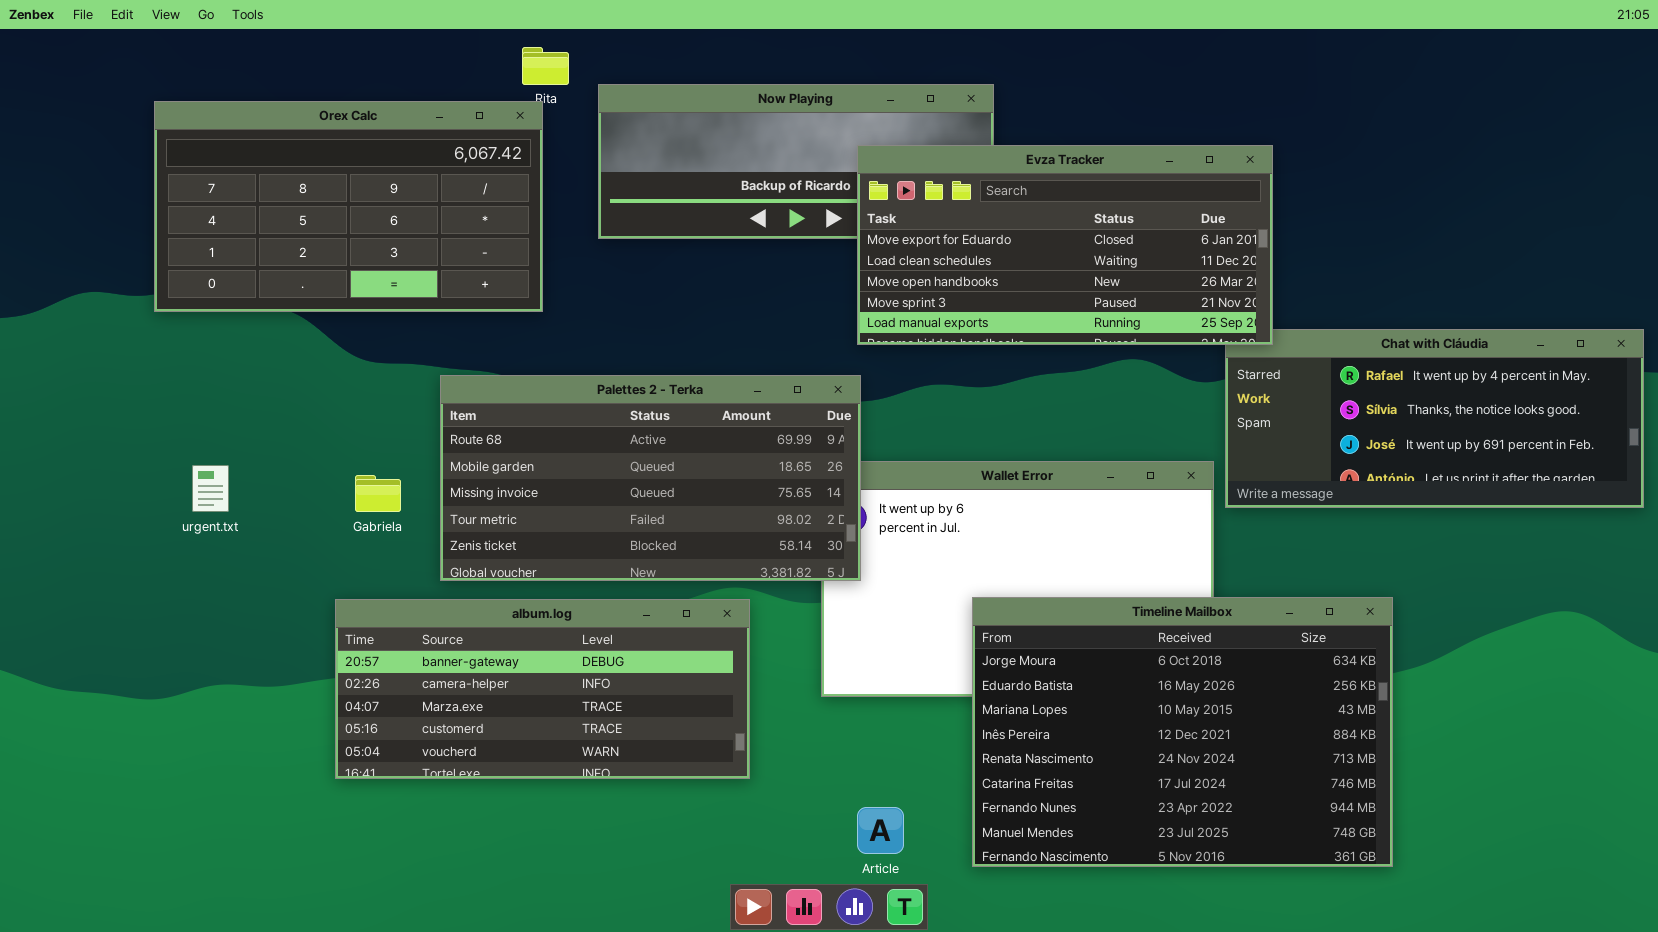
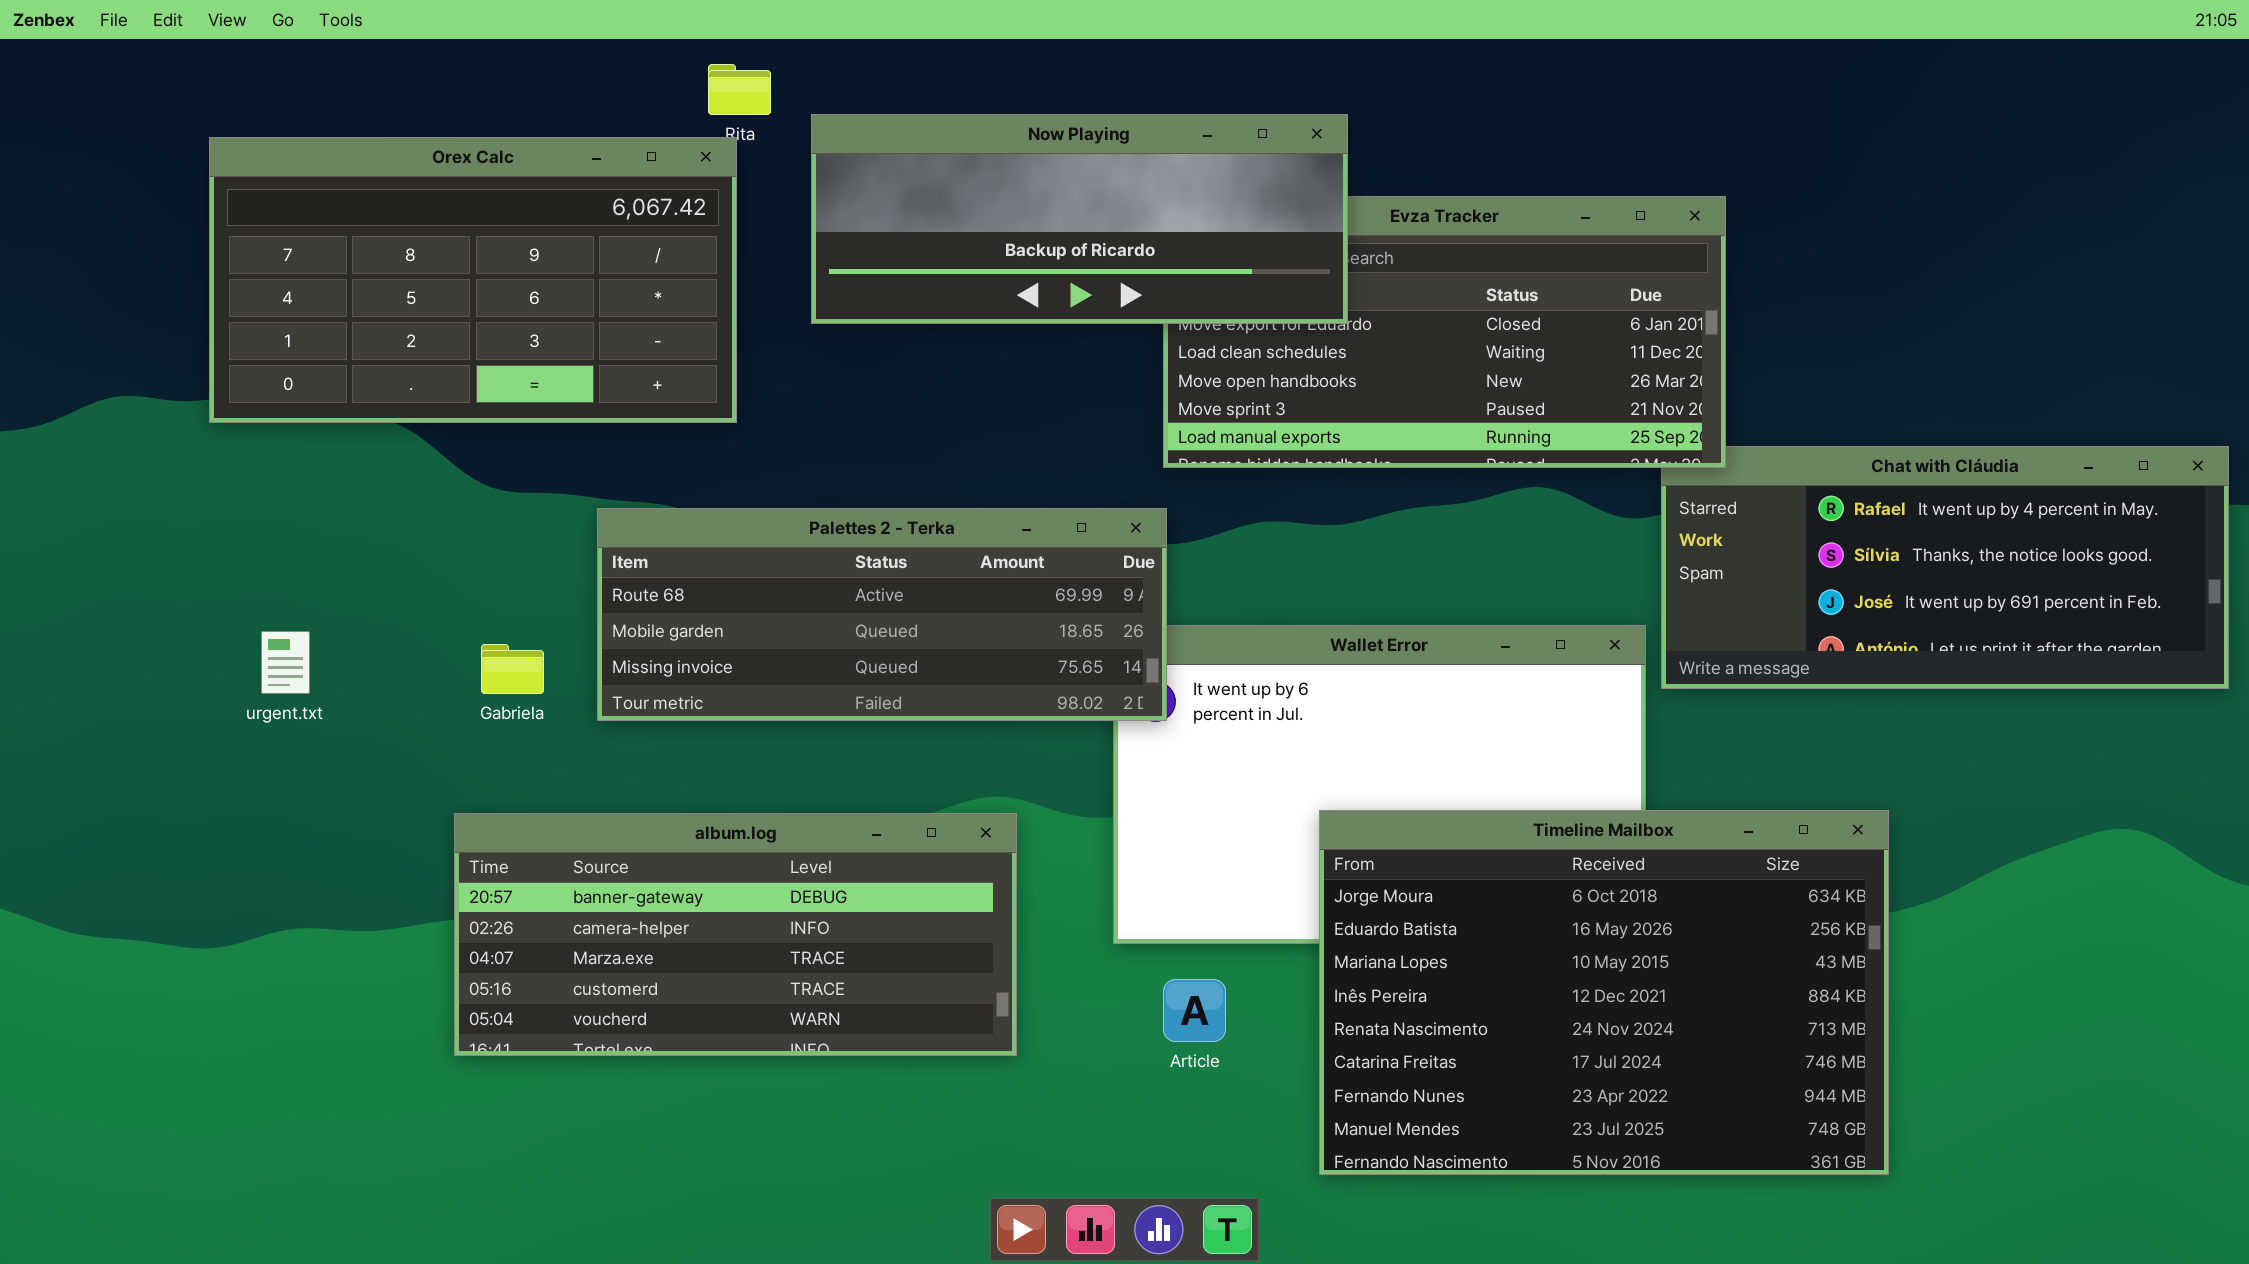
Now Playing: [598,84,994,239] -> [811,114,1348,324], raised
Palettes 2 - Terka: [440,375,861,581] -> [597,508,1167,721], resized
Article: [857,807,904,854] -> [1163,979,1226,1042], moved

